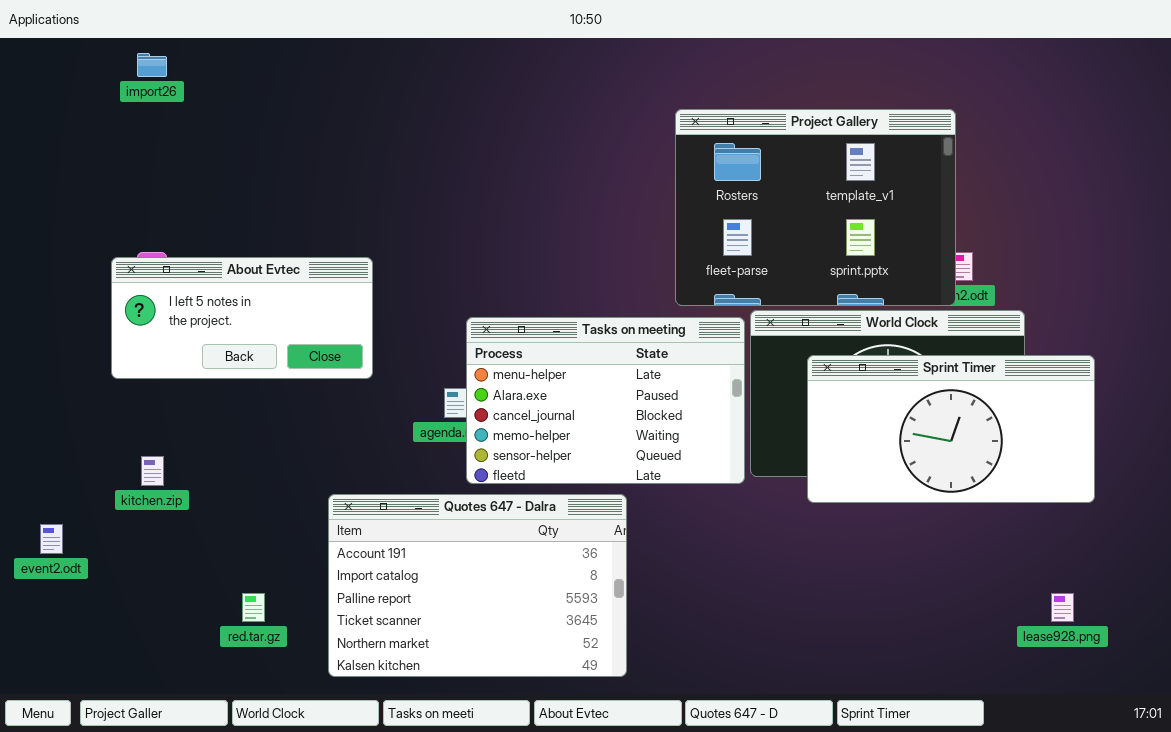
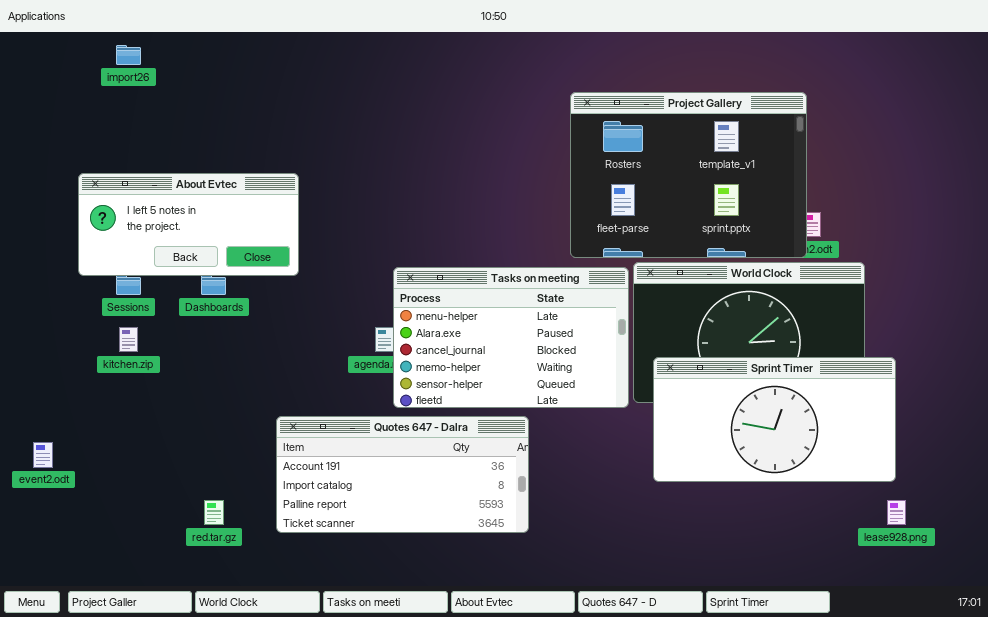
About Evtec: [111,257,373,379] -> [78,173,299,276], moved
Sprint Timer: [807,355,1095,503] -> [653,357,896,482], moved
kitchen.zip: [141,456,164,486] -> [119,327,138,352], moved
Quotes 647 - Dalra: [328,494,627,677] -> [276,416,529,533], resized

